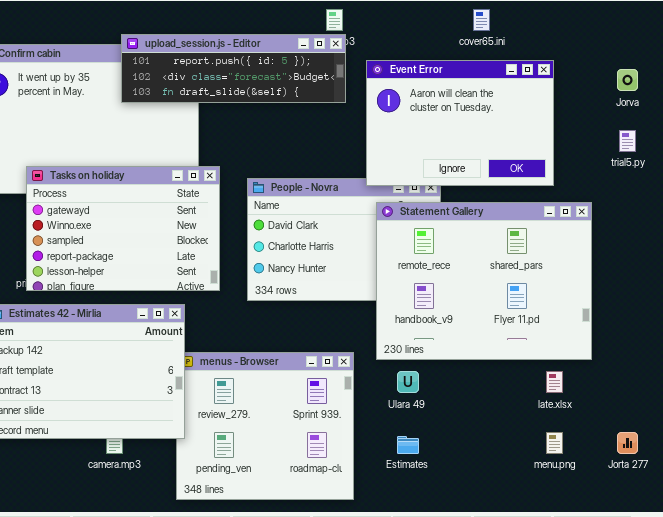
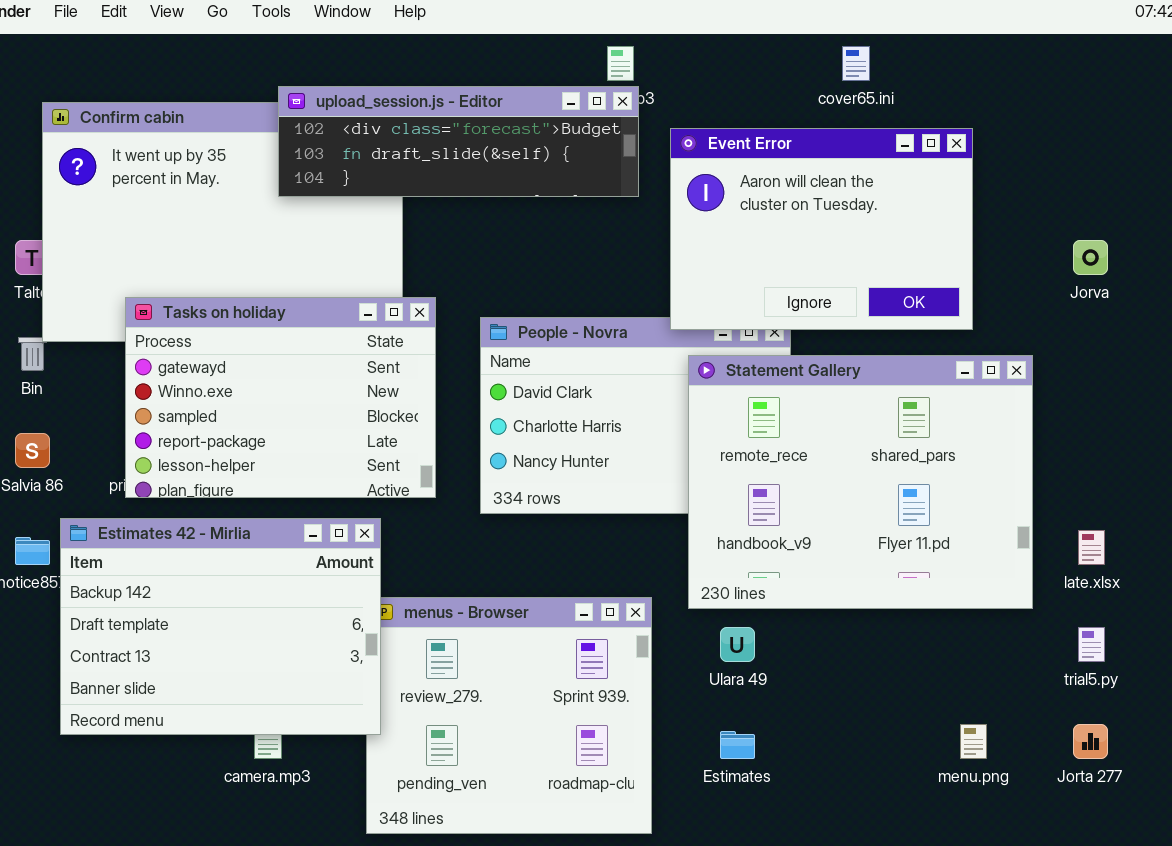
upload_session.js - Editor: [121,34,346,103] -> [278,86,639,197], scrolled down 1 row
Jorva: [617,69,638,91] -> [1073,240,1108,275], moved
trial5.py: [619,130,636,152] -> [1078,627,1105,662], moved
late.xlsx: [546,371,563,393] -> [1078,530,1105,565], moved

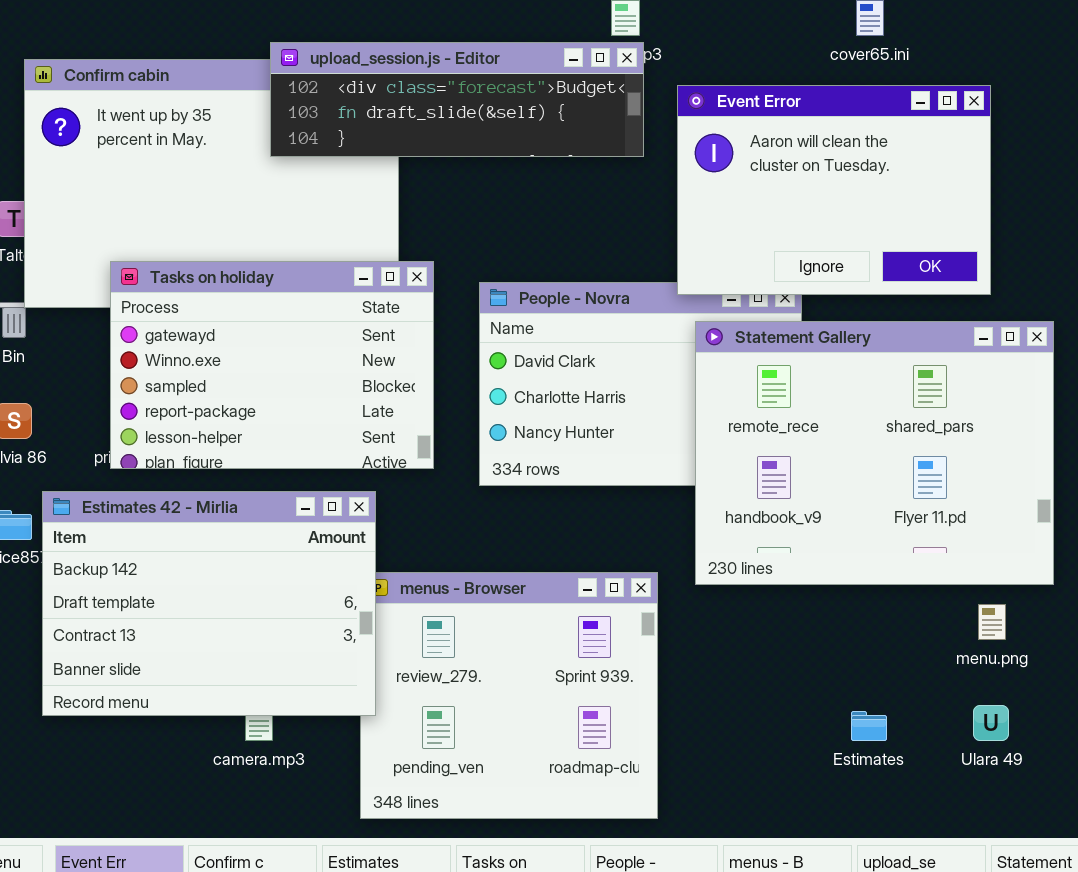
Ulara 49: [720,627,755,662] -> [973,705,1009,741], moved
menu.png: [960,724,987,759] -> [978,604,1006,640], moved
Estimates: [720,731,755,759] -> [851,711,887,741], moved

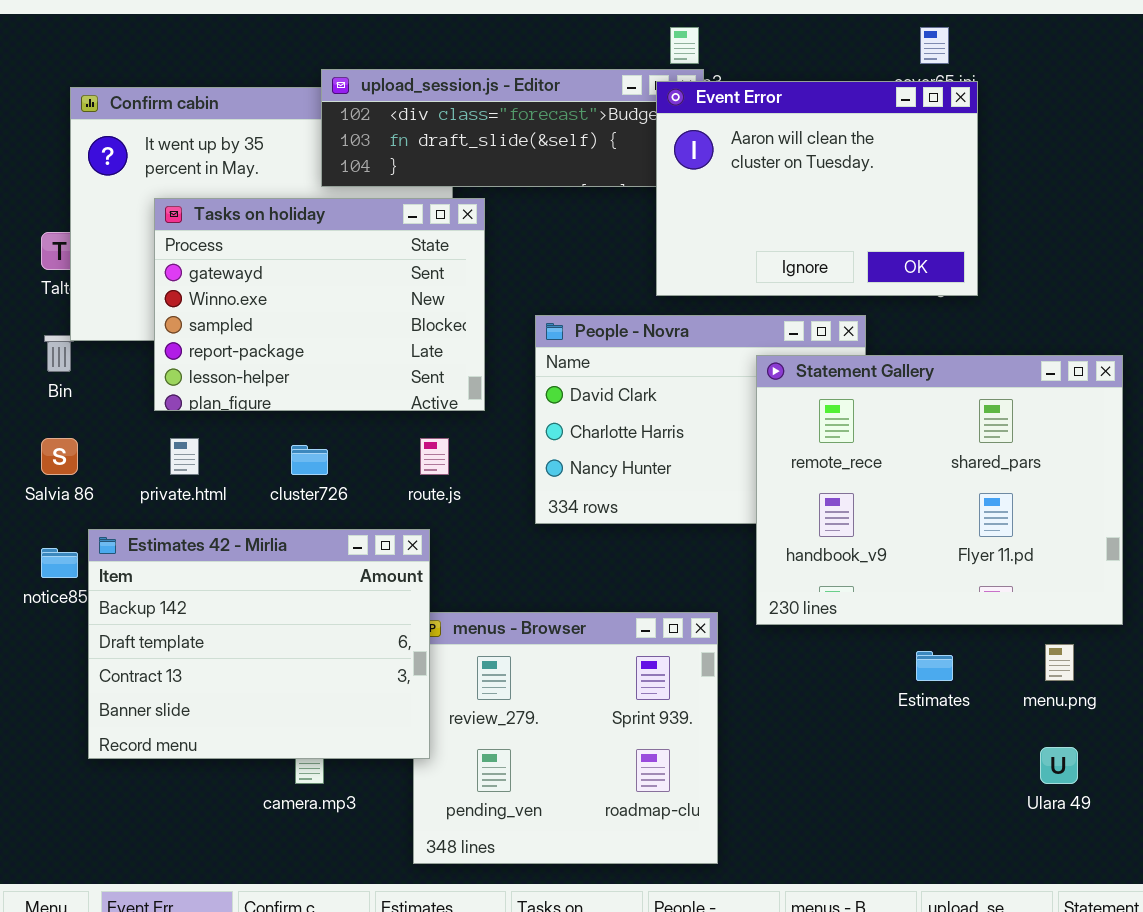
Event Error: [677,85,991,295] -> [656,81,978,296], moved
Tasks on holiday: [110,261,434,469] -> [154,198,485,411], moved
Estimates: [851,711,887,741] -> [916,651,953,681], moved

